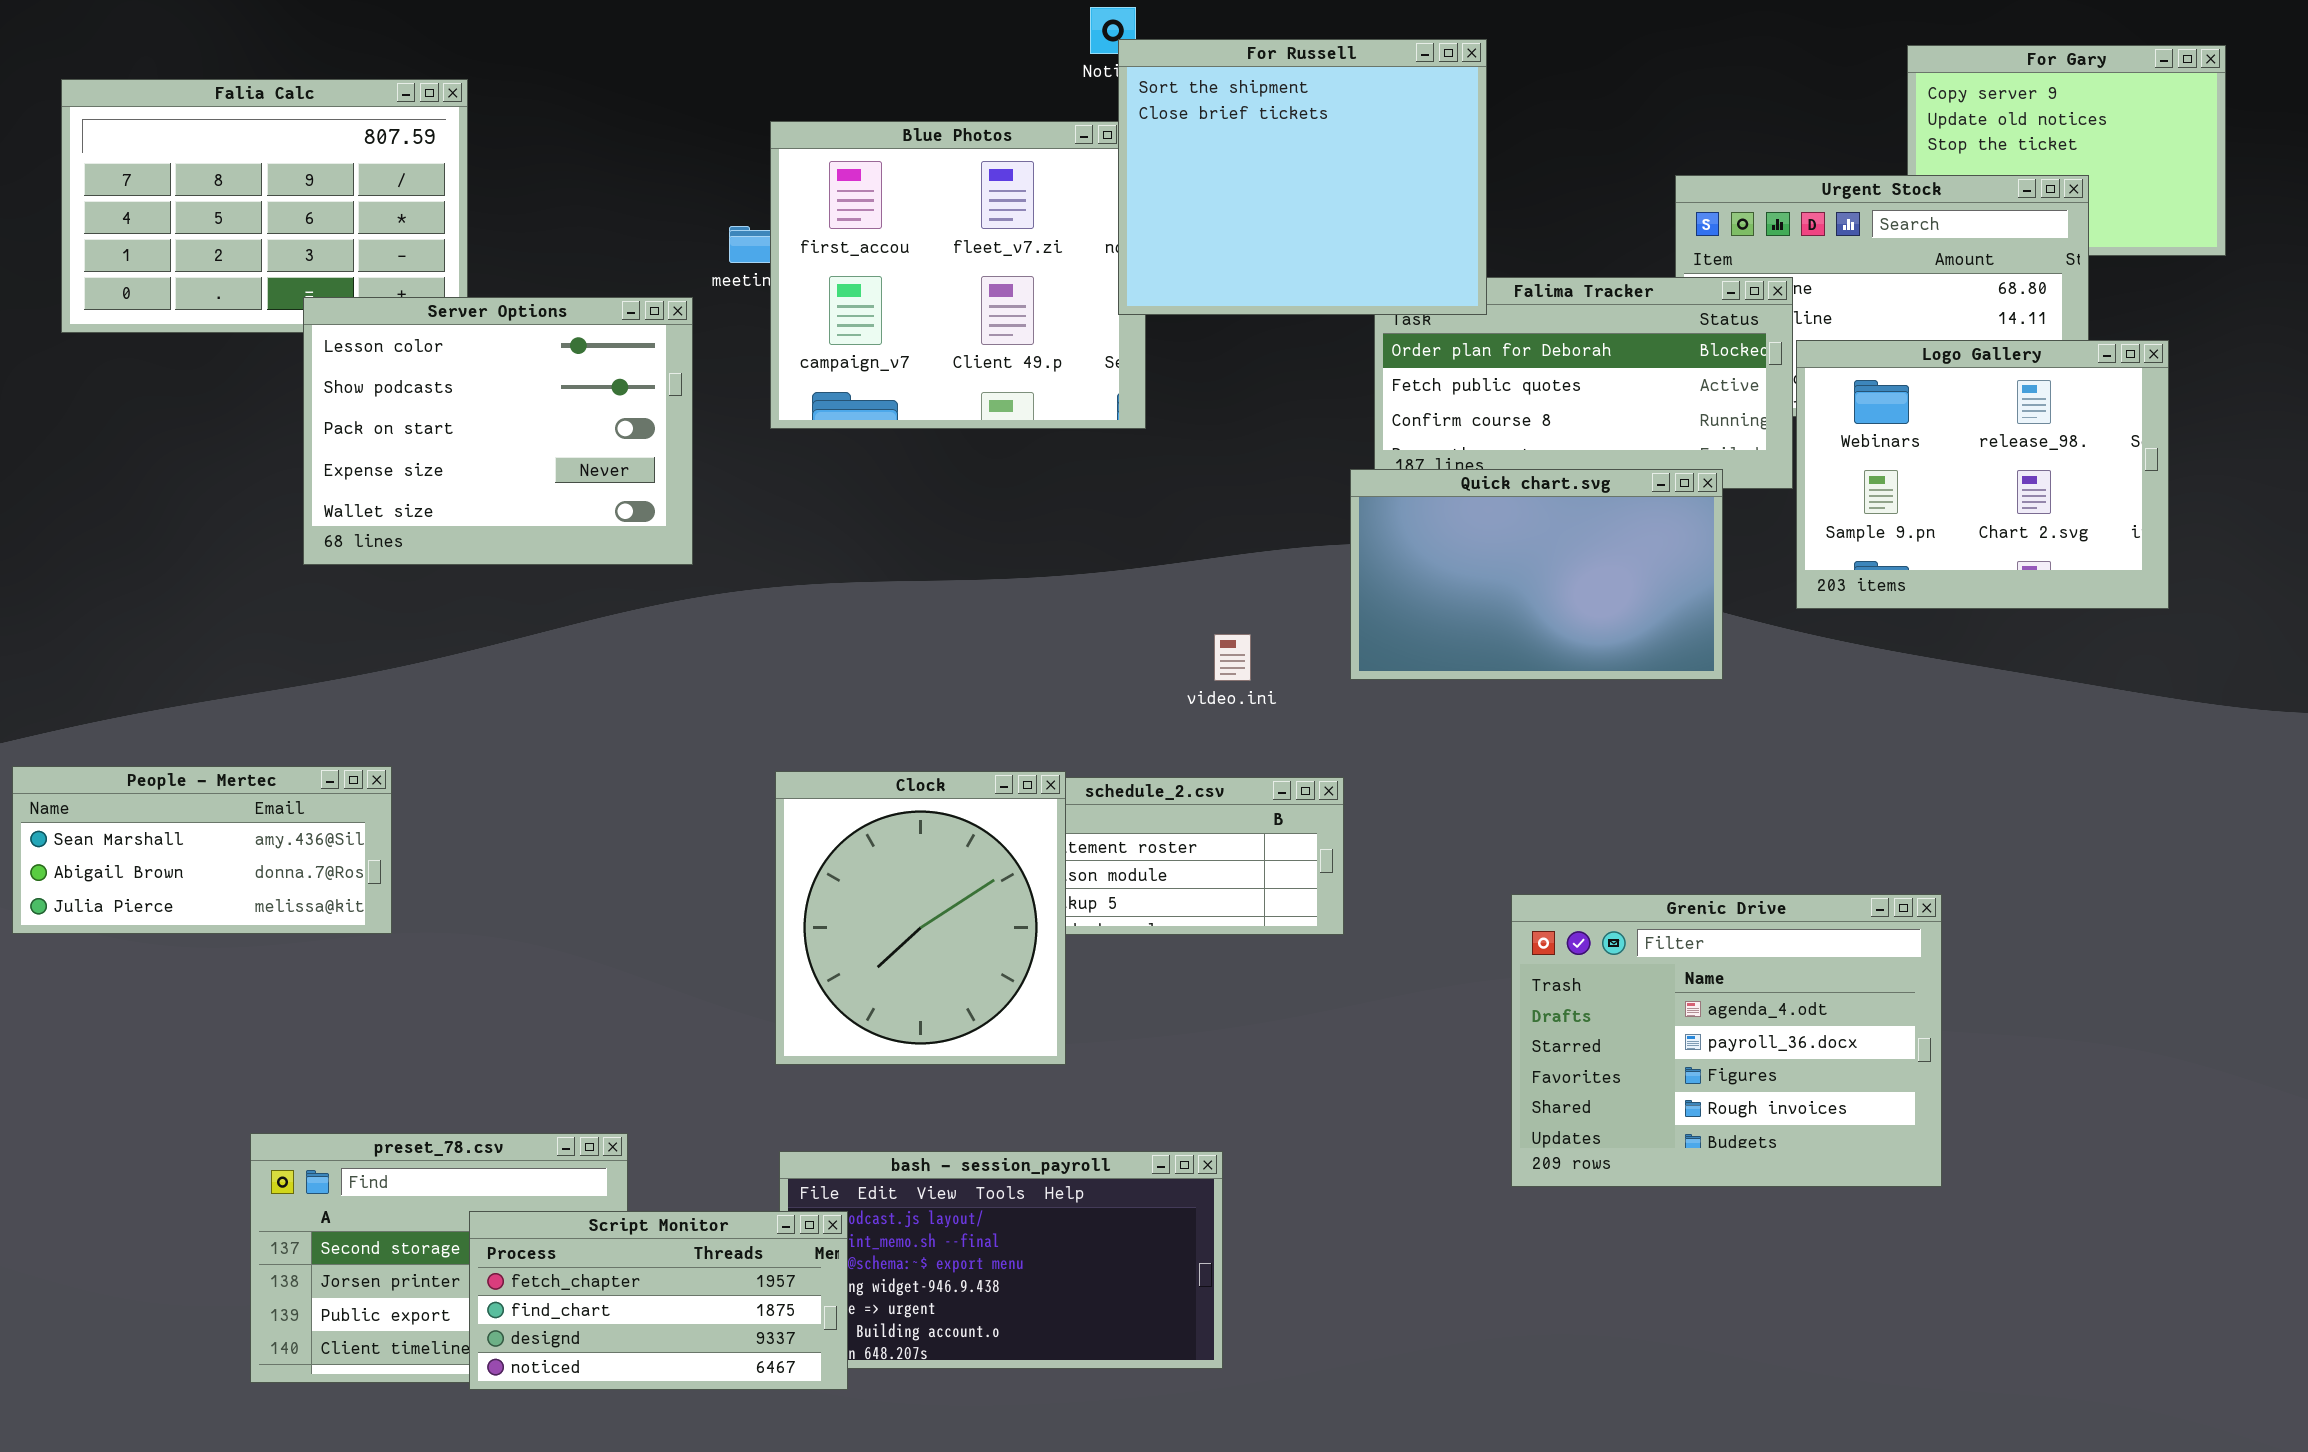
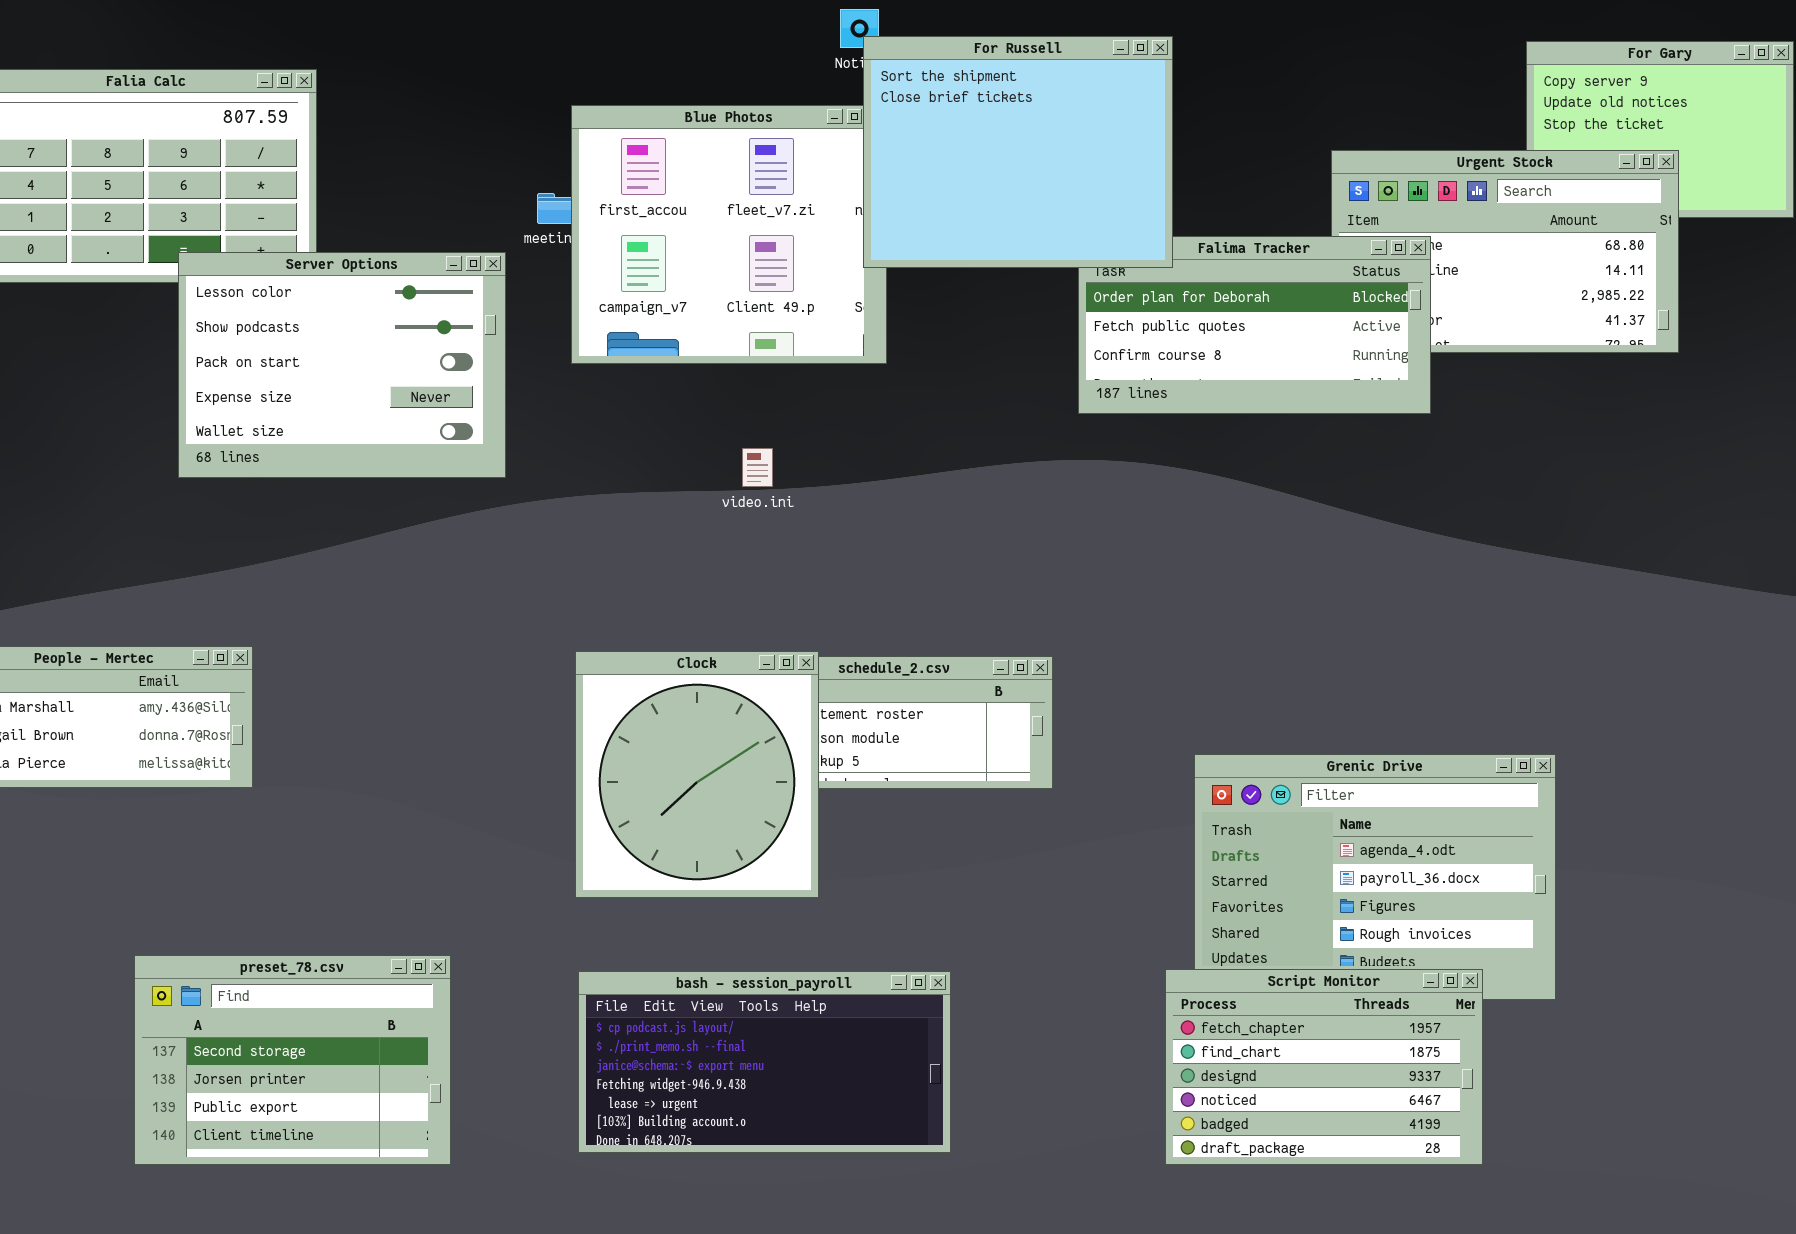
Logo Gallery: [1796,340,2169,609] -> none, closed
Quick chart.svg: [1350,469,1723,680] -> none, closed
video.ini: [1214,634,1251,681] -> [742,448,773,487], moved
Script Monitor: [469,1211,848,1390] -> [1165,969,1483,1165], moved, resized

